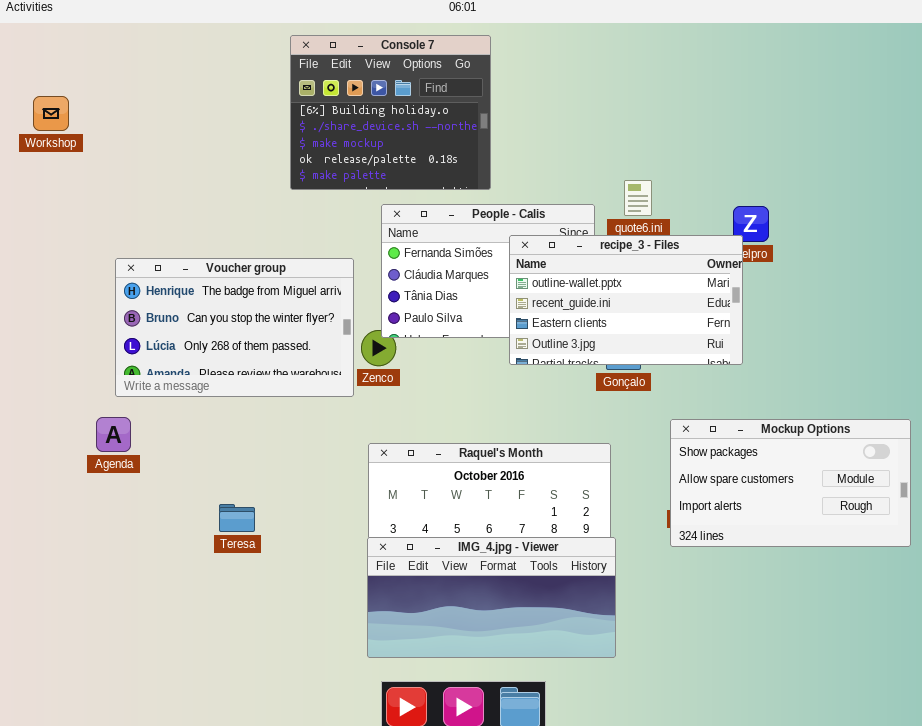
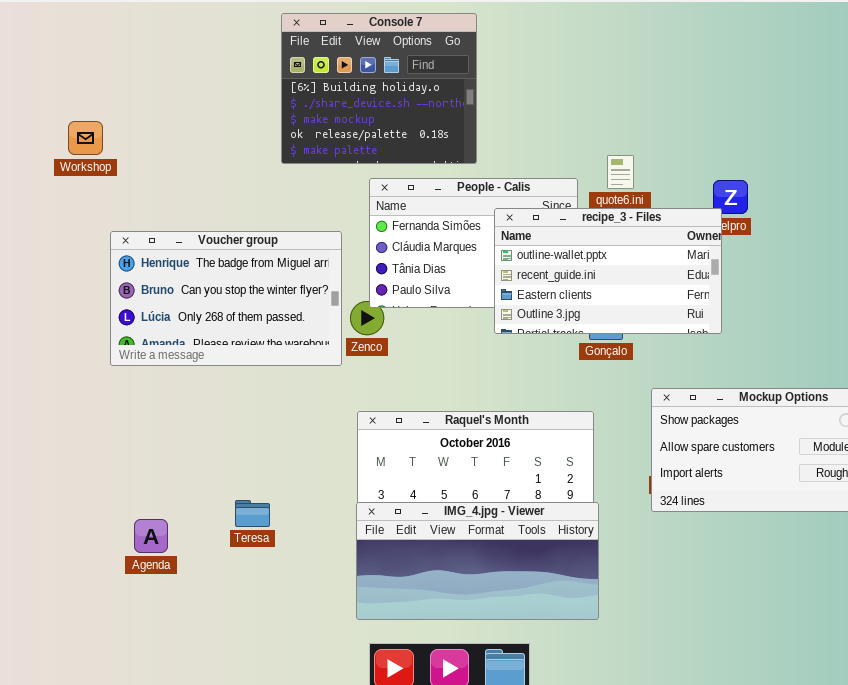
Workshop: [33,96,69,131] -> [68,121,103,155], moved
Agenda: [96,417,131,452] -> [134,519,168,553], moved
Teresa: [219,504,255,532] -> [235,500,270,527], moved

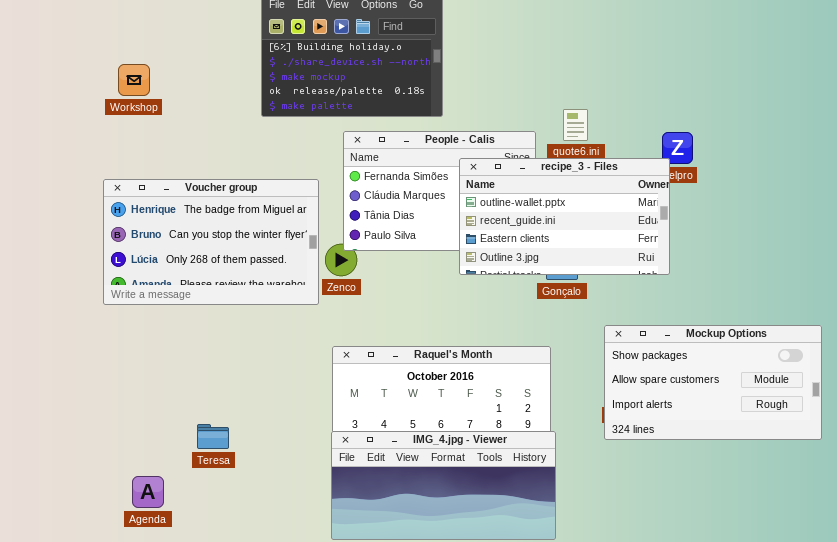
Workshop: [68,121,103,155] -> [118,64,150,96], moved
Teresa: [235,500,270,527] -> [197,424,229,449], moved
Agenda: [134,519,168,553] -> [132,476,164,508], moved

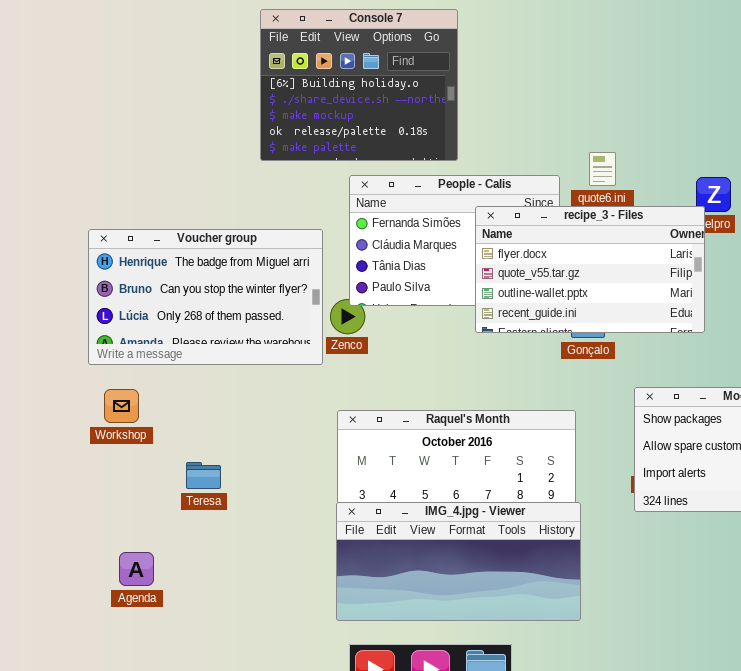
Workshop: [118,64,150,96] -> [104,389,139,423], moved
recipe_3 - Files: [459,158,670,275] -> [475,206,705,333], scrolled up 2 rows
Teresa: [197,424,229,449] -> [186,462,221,489], moved

